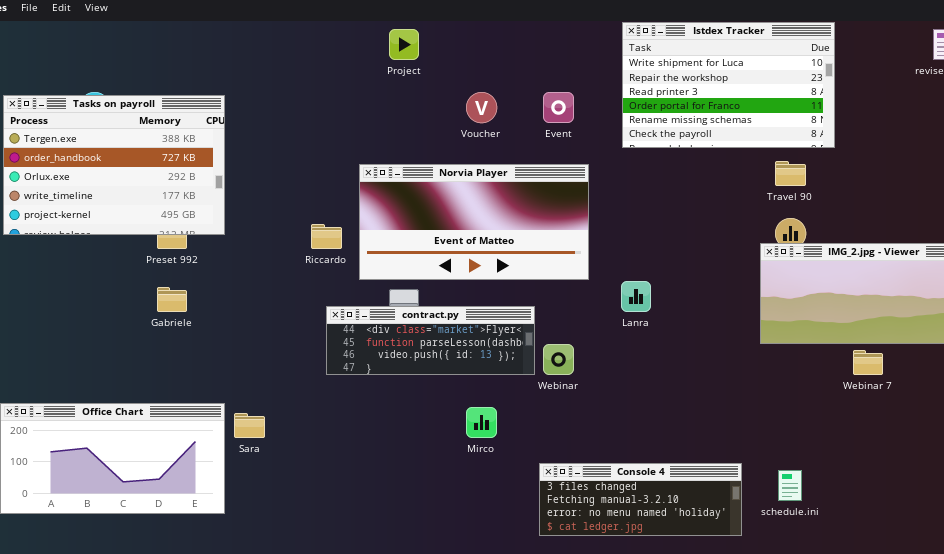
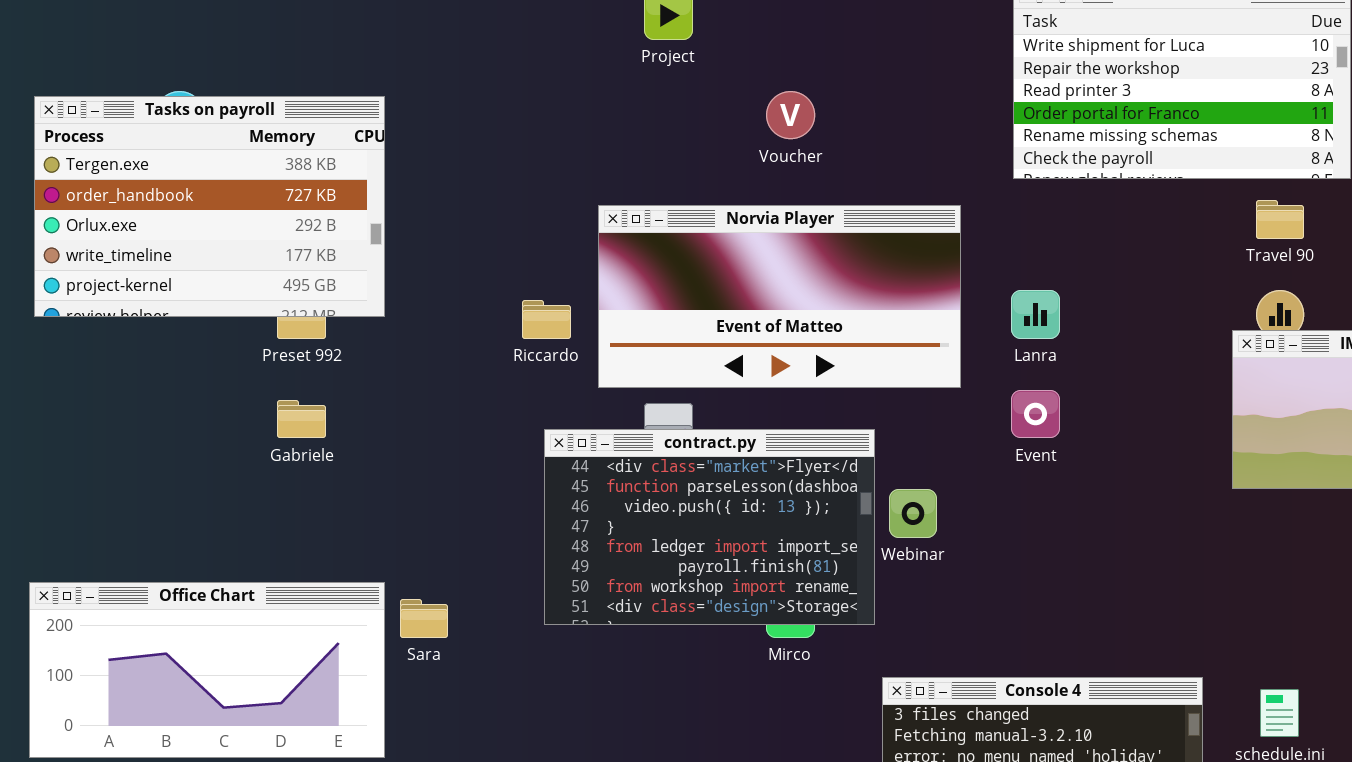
Event: [543,92,574,123] -> [1011,390,1060,438], moved
Lanra: [621,281,651,312] -> [1011,290,1060,339], moved
contract.py: [326,306,535,375] -> [544,429,875,625], resized

